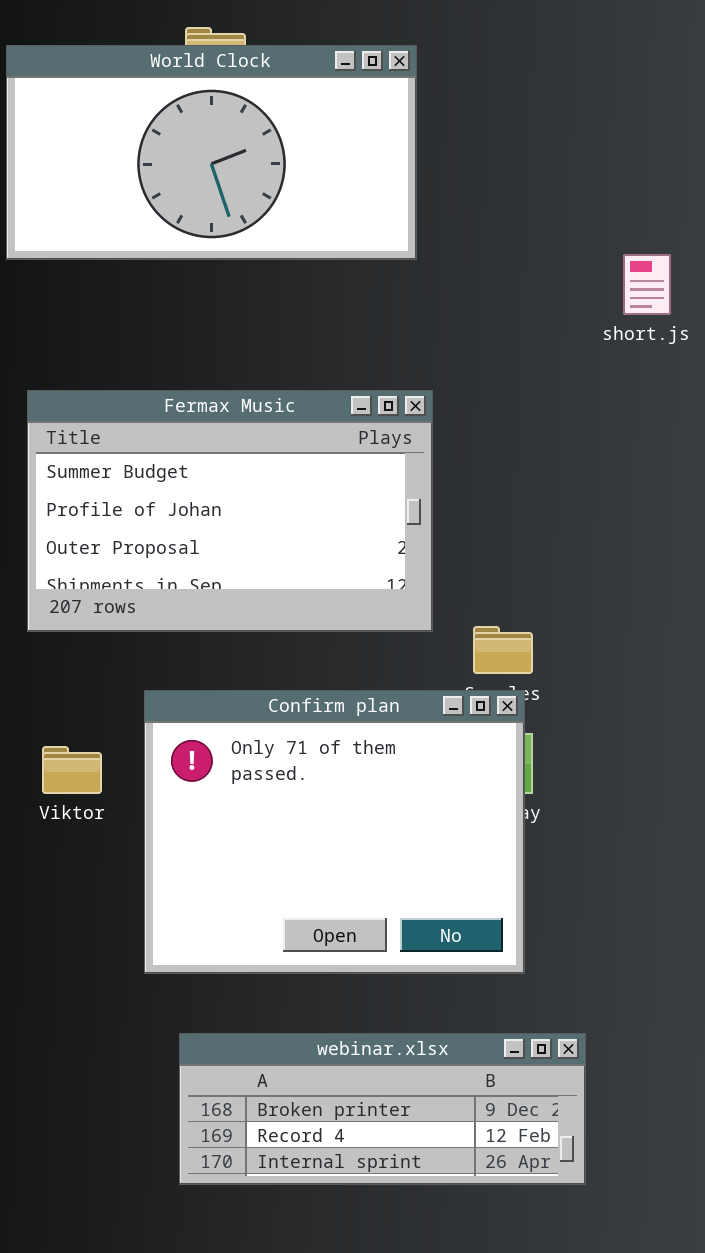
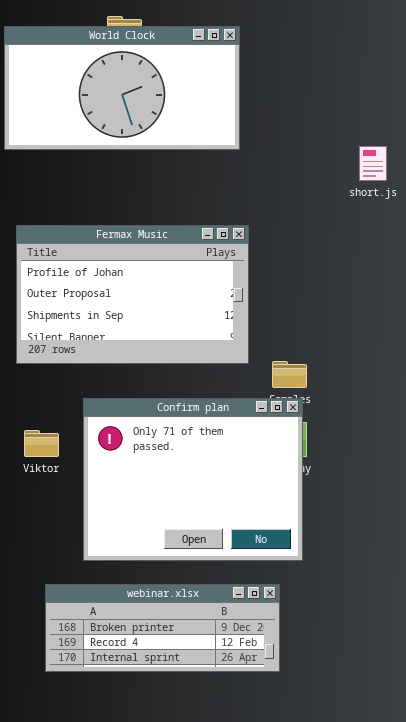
Fermax Music: [27,390,433,632] -> [16,225,249,364], scrolled down 1 row
webinar.xlsx: [179,1033,586,1185] -> [45,584,280,672], moved

